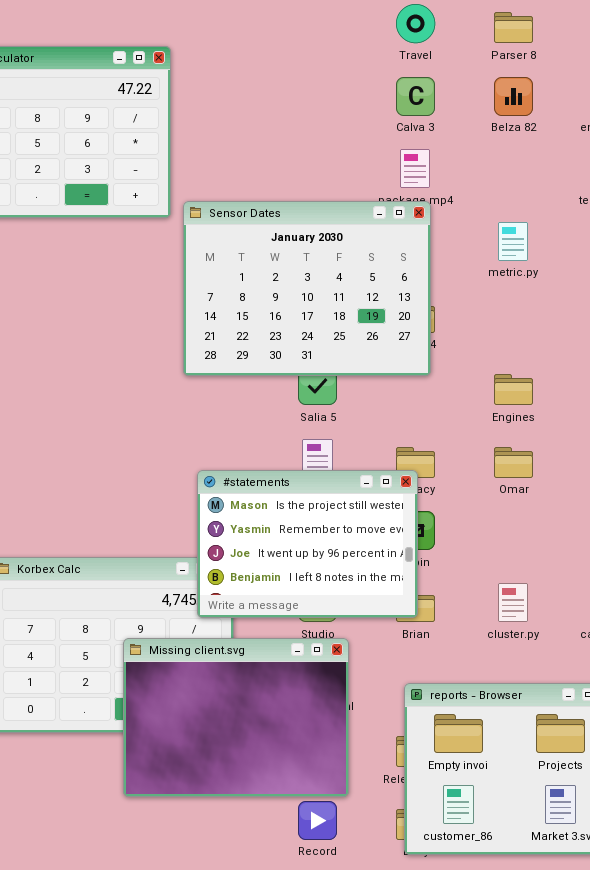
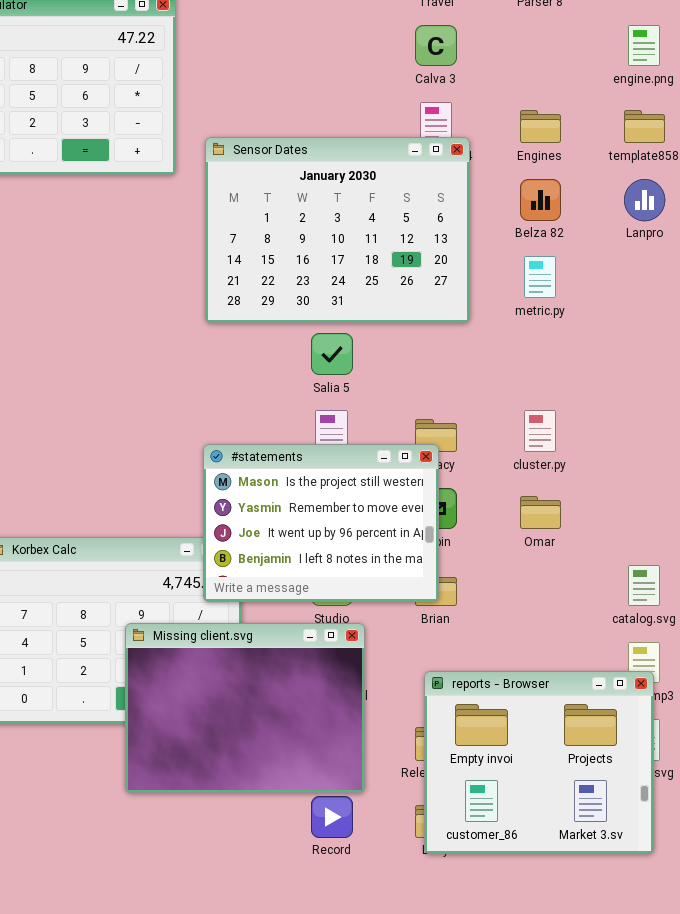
Belza 82: [494,77,533,116] -> [520,179,561,221], moved
Sensor Dates: [183,201,431,376] -> [205,137,470,323], moved
metric.py: [498,222,528,261] -> [524,256,556,298], moved
Engines: [494,374,533,405] -> [520,110,561,143], moved
Omar: [494,447,533,478] -> [520,496,561,529], moved
cluster.py: [498,583,528,622] -> [524,410,556,452], moved

